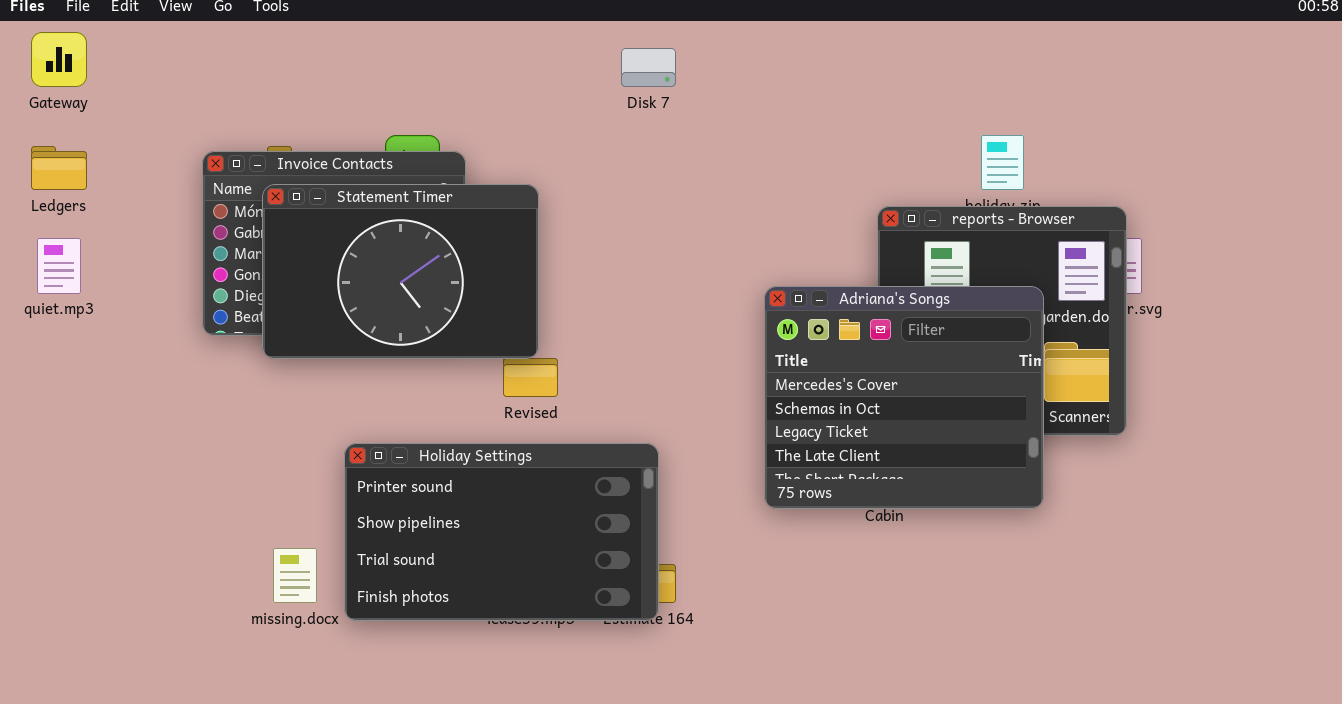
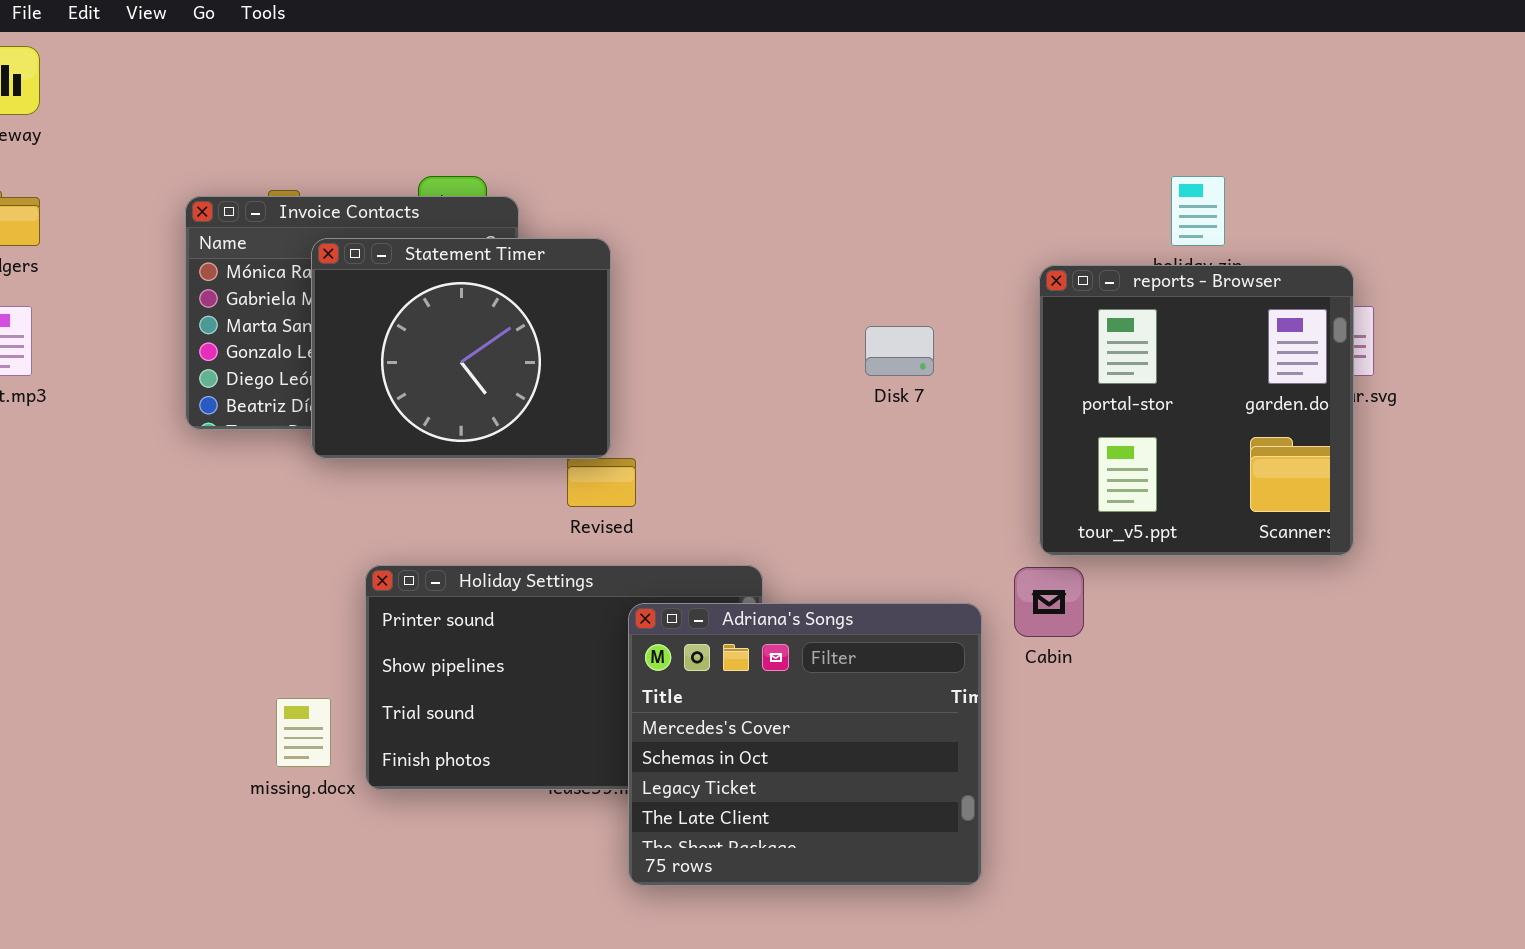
Disk 7: [621,48,676,87] -> [865,326,934,376], moved
Statement Timer: [262,184,539,359] -> [311,238,611,459], resized
Adriana's Songs: [764,286,1044,509] -> [628,603,982,886], moved

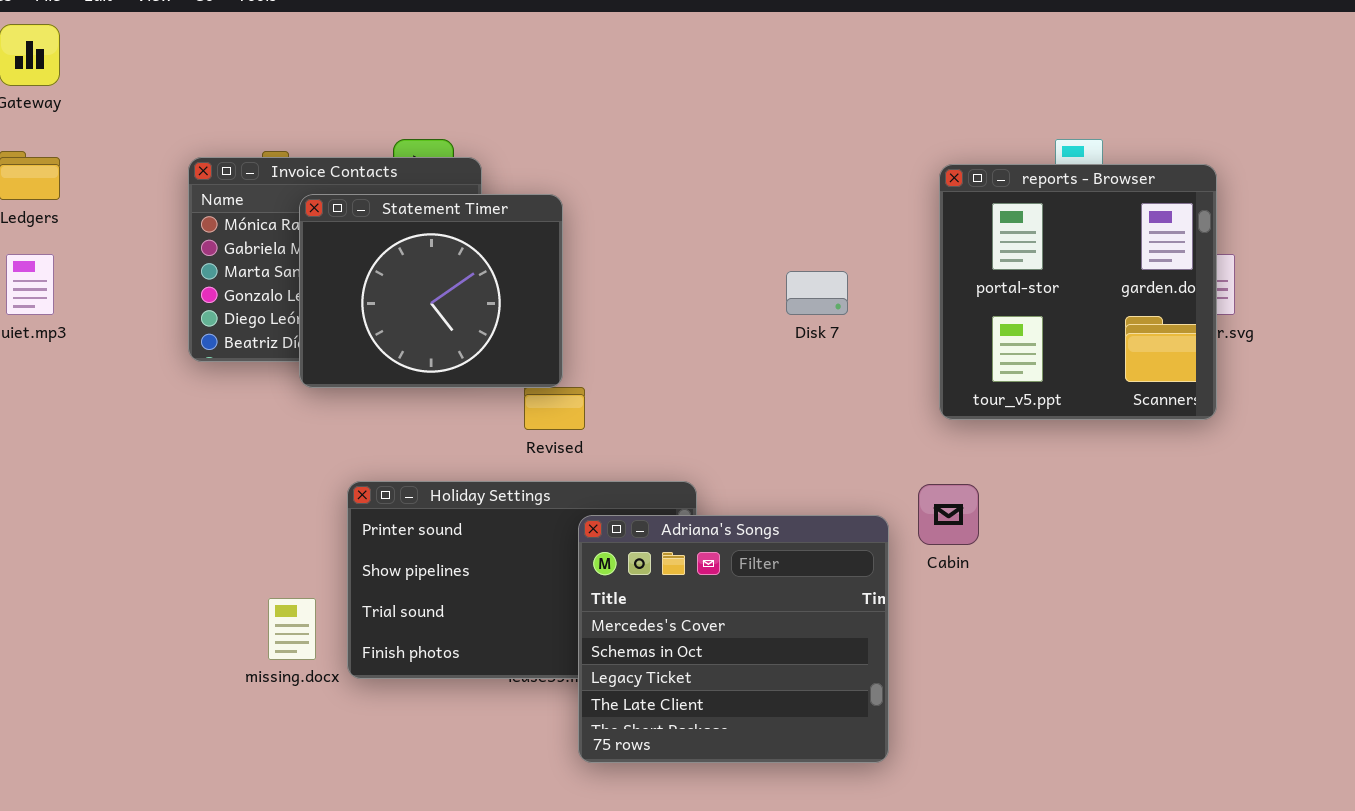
reports - Browser: [1039,265,1354,556] -> [939,164,1217,420], moved

